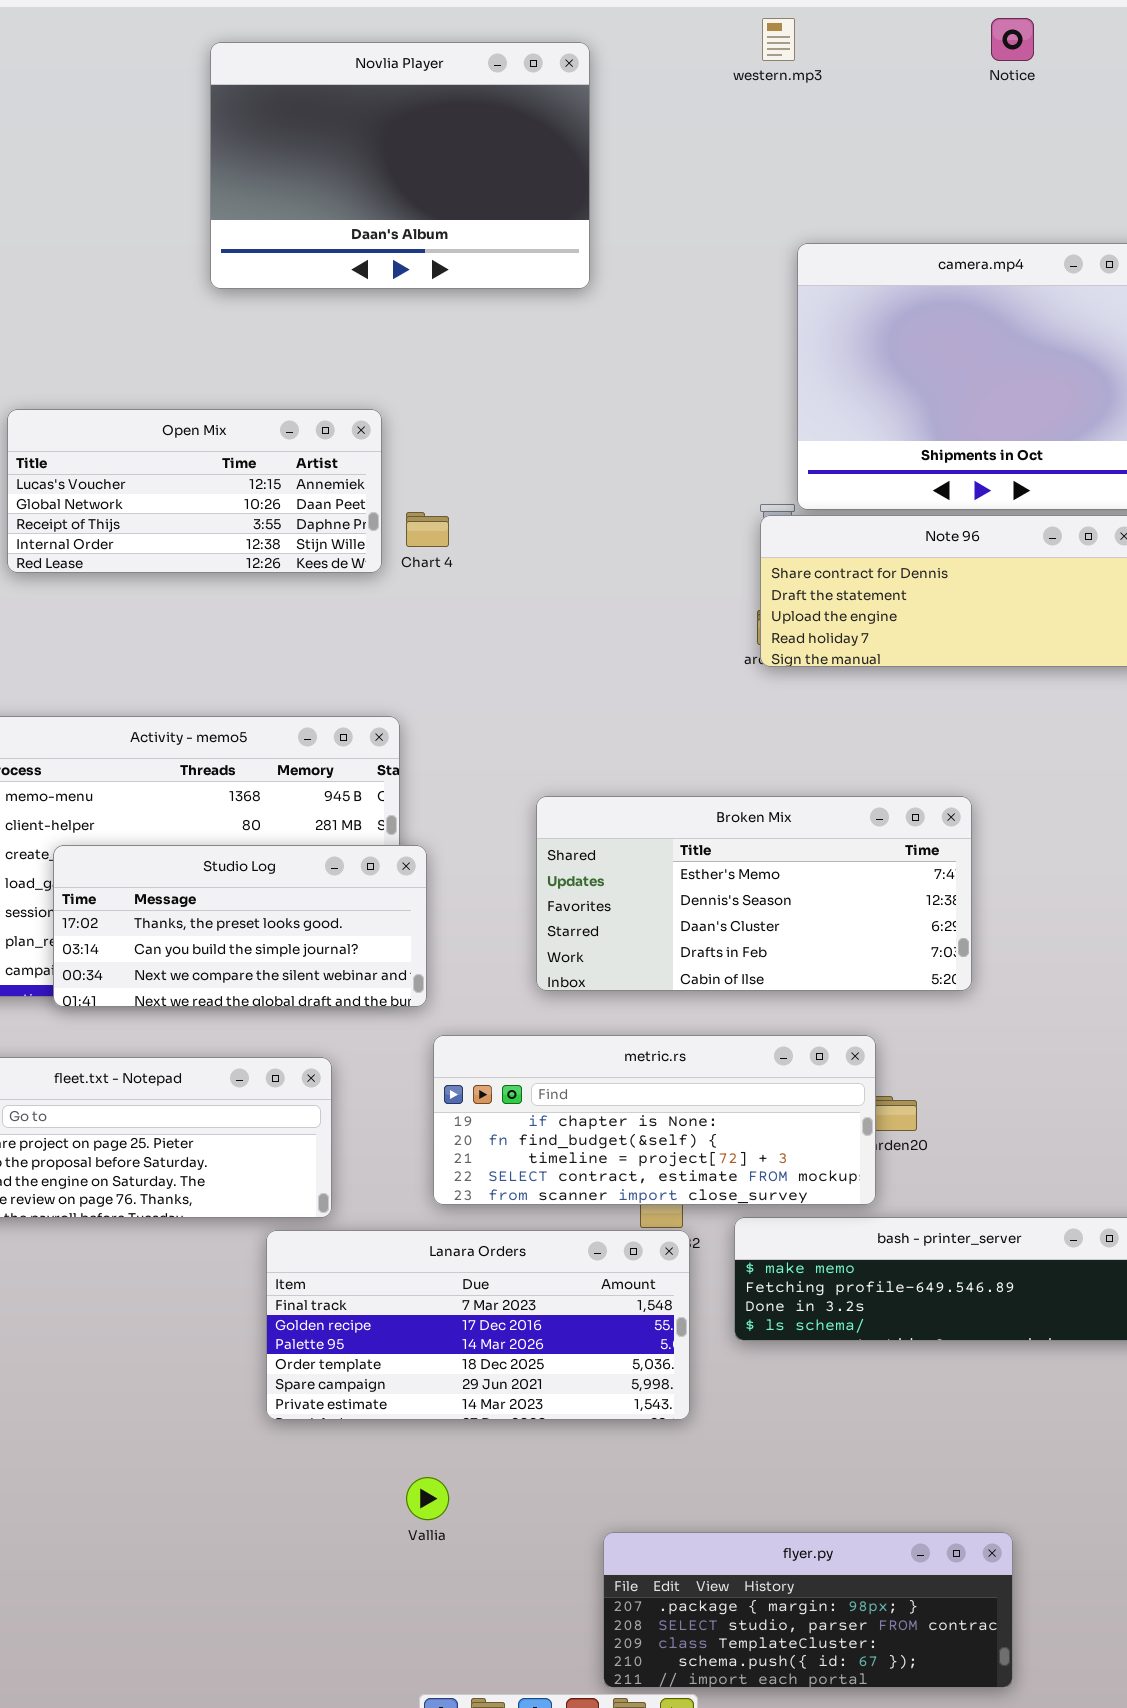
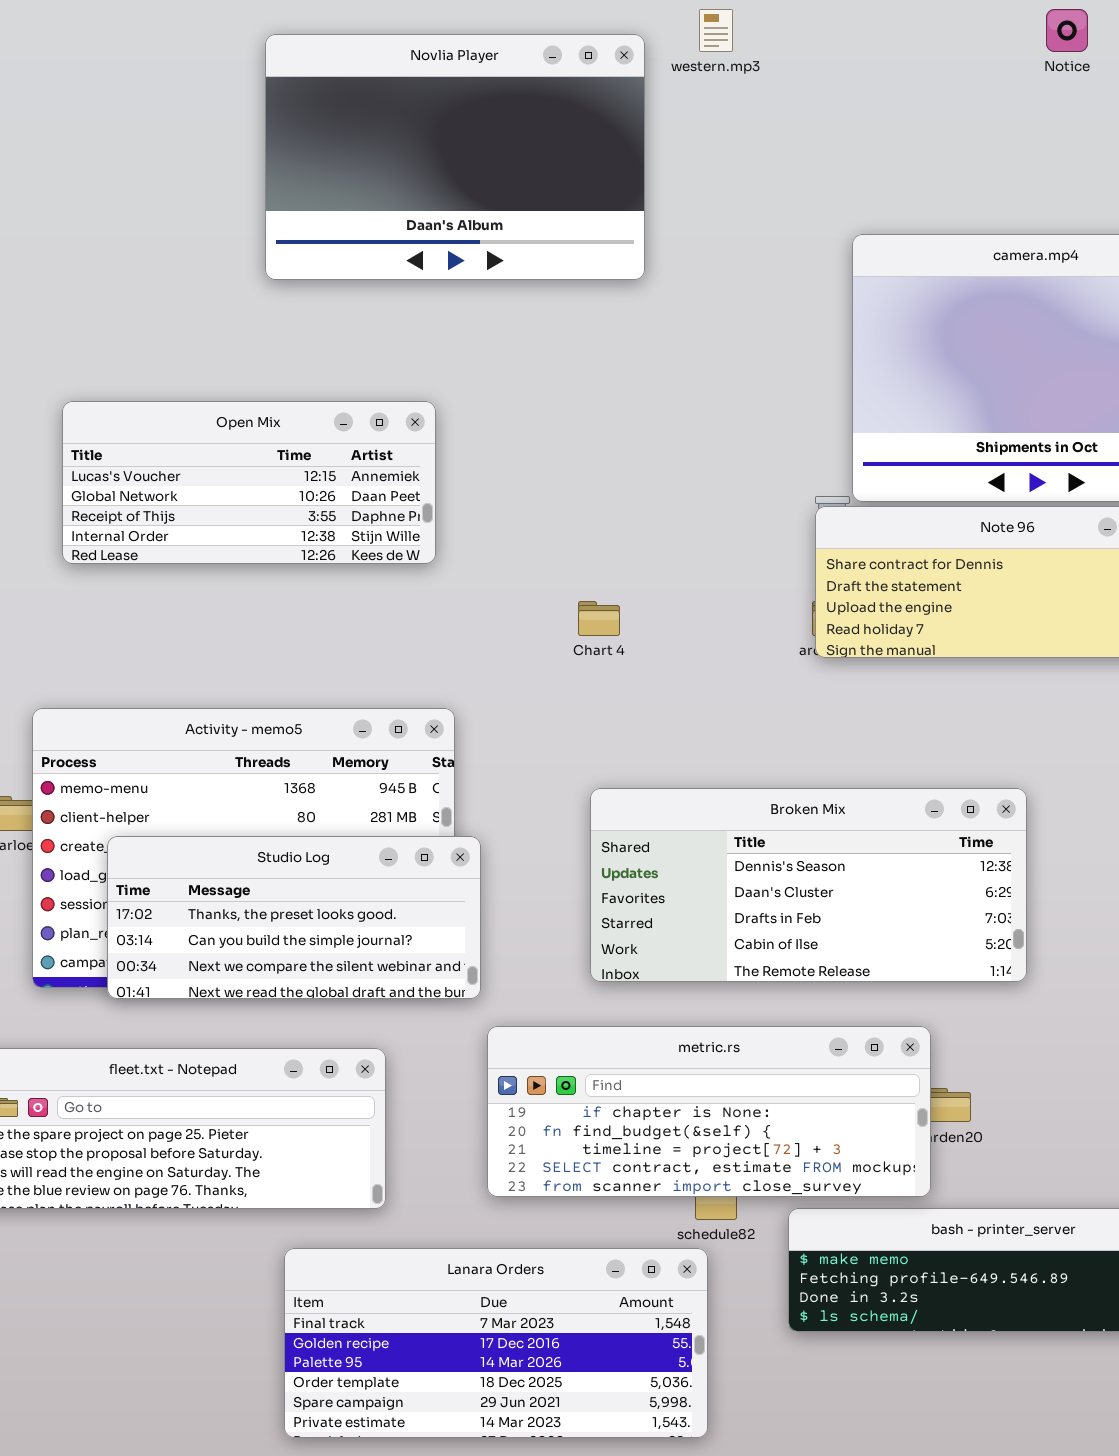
western.mp3: [762,18,795,61] -> [699,9,733,52], moved
Chart 4: [406,512,449,547] -> [578,601,620,636], moved
Broken Mix: [536,796,972,991] -> [590,788,1027,982], scrolled down 1 row
Lanara Orders: [266,1230,690,1420] -> [284,1248,708,1438], moved

